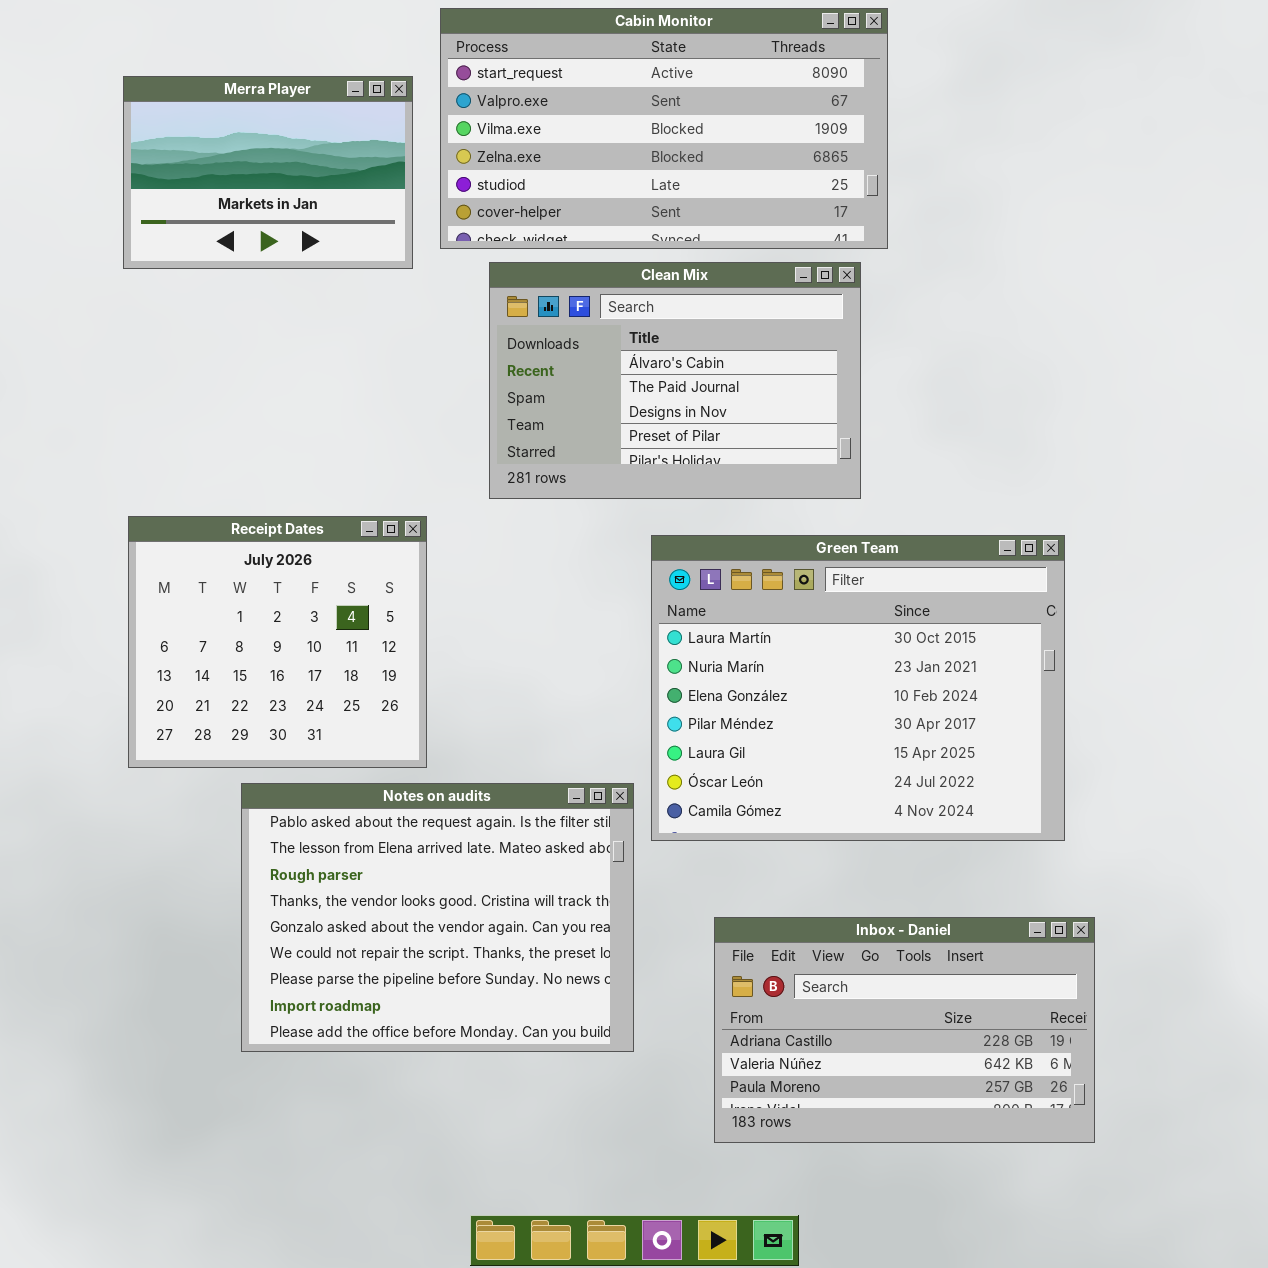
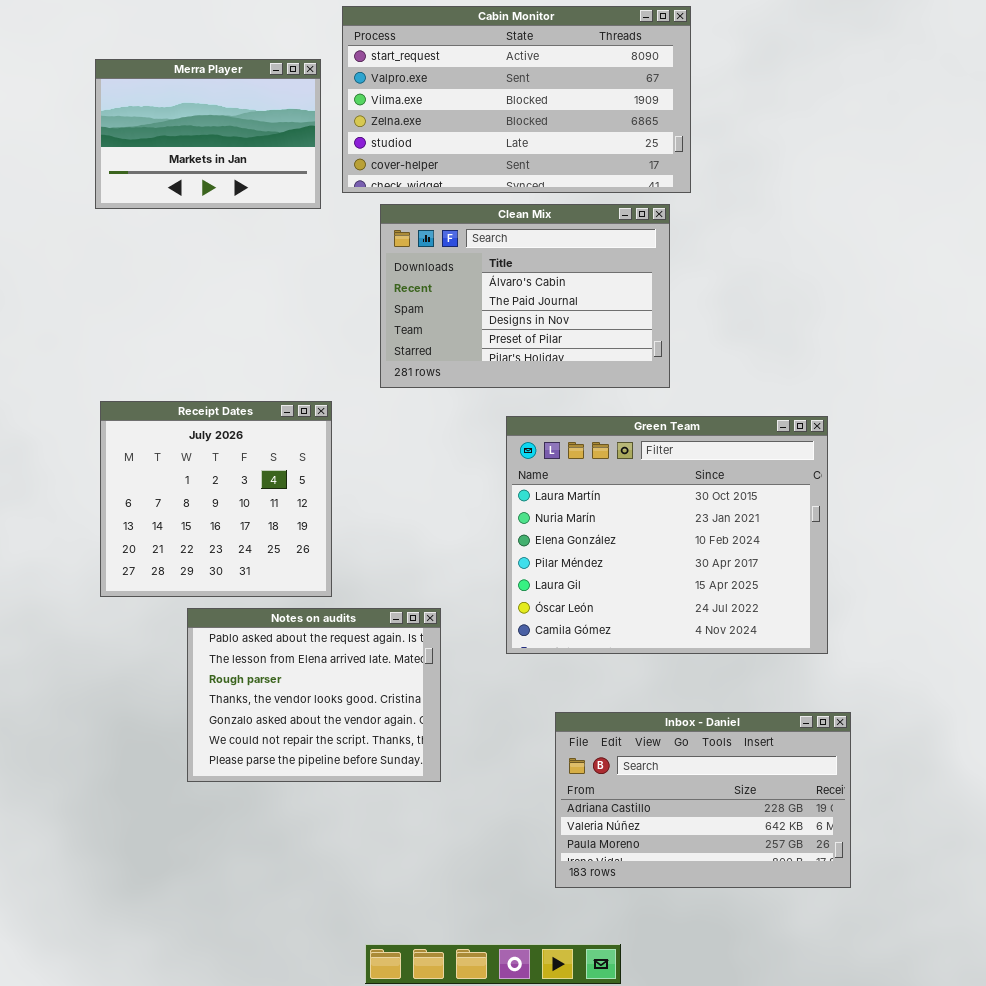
Notes on audits: [241,783,634,1052] -> [187,608,441,782], resized

